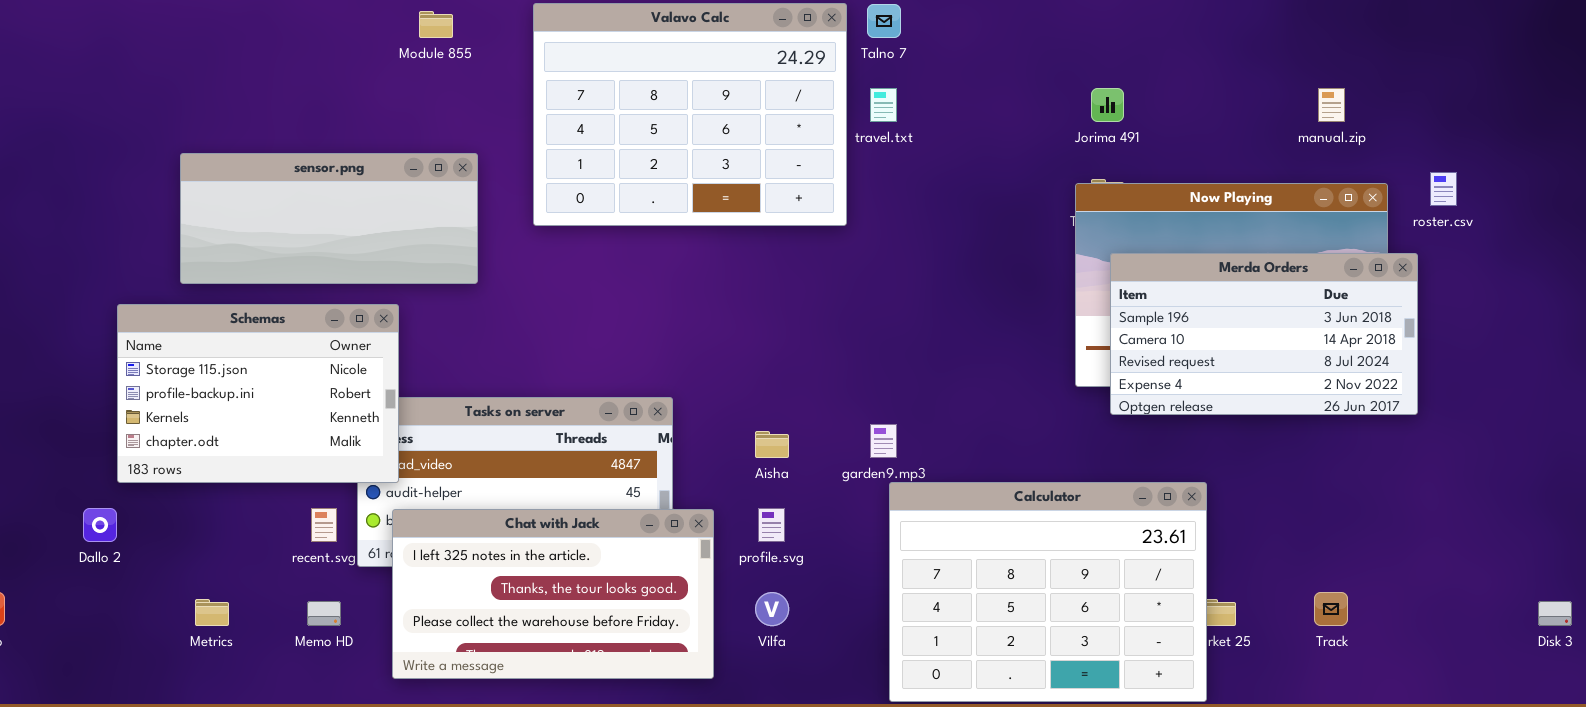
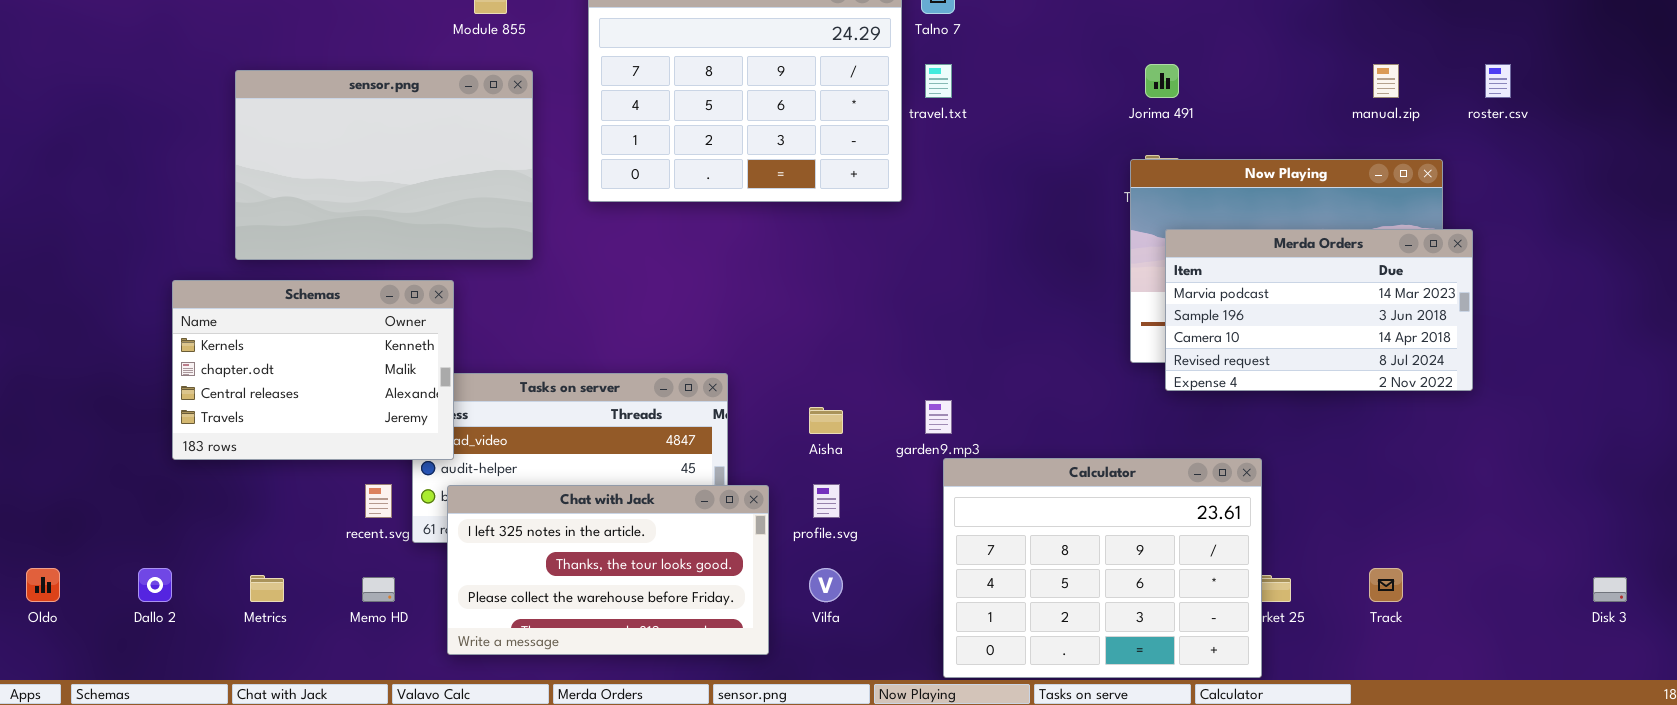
sensor.png: [180,153,478,284] -> [235,70,533,260], resized
roster.csv: [1430,172,1457,206] -> [1485,64,1511,98], moved
Merda Orders: [1110,253,1418,415] -> [1165,229,1473,391], scrolled up 1 row
Schemas: [117,304,399,483] -> [172,280,454,460], scrolled down 2 rows
Dallo 2: [83,508,117,542] -> [138,568,172,602], moved

